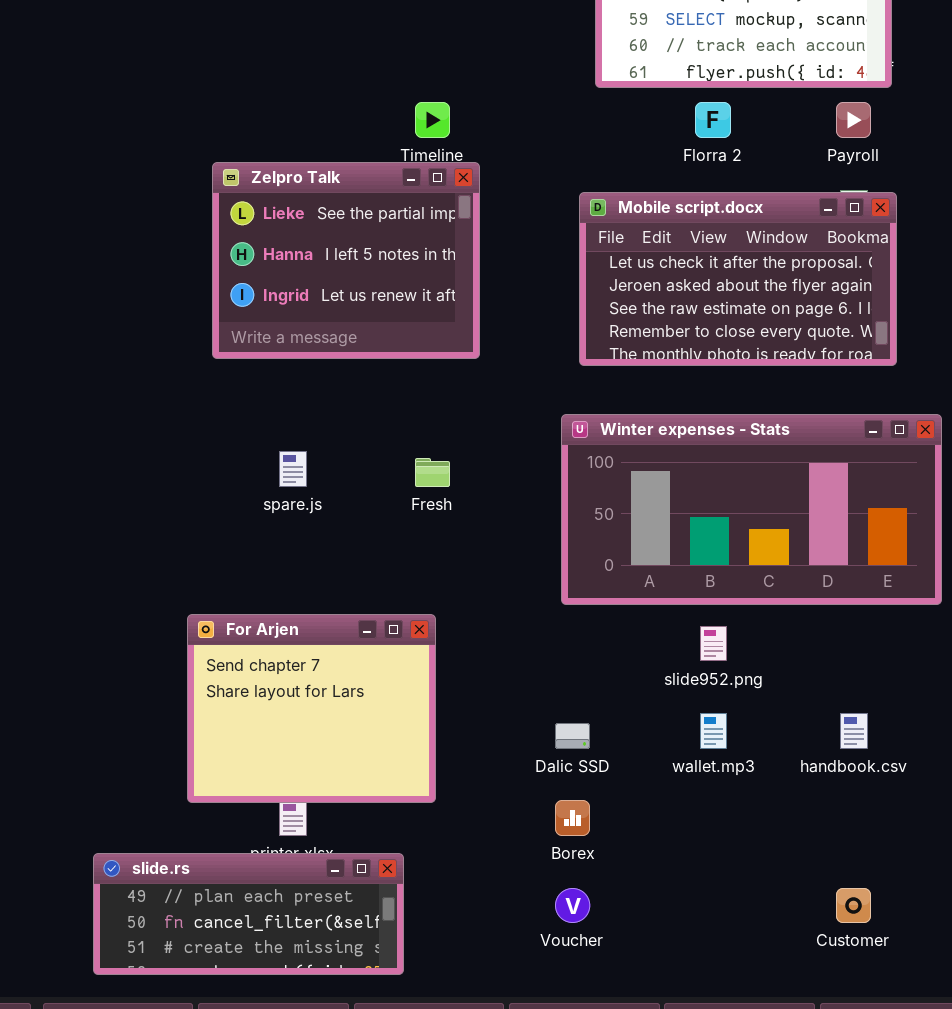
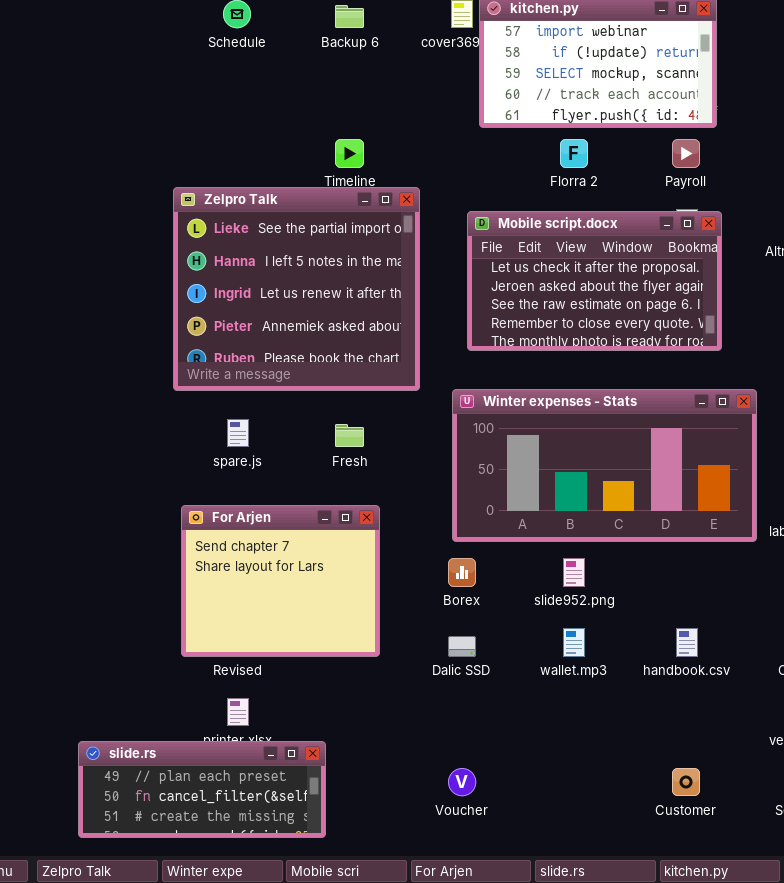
Zelpro Talk: [212,162,480,359] -> [173,187,420,391], resized
For Arjen: [187,614,436,803] -> [181,505,380,657], moved
Borex: [555,800,590,836] -> [448,558,476,587], moved

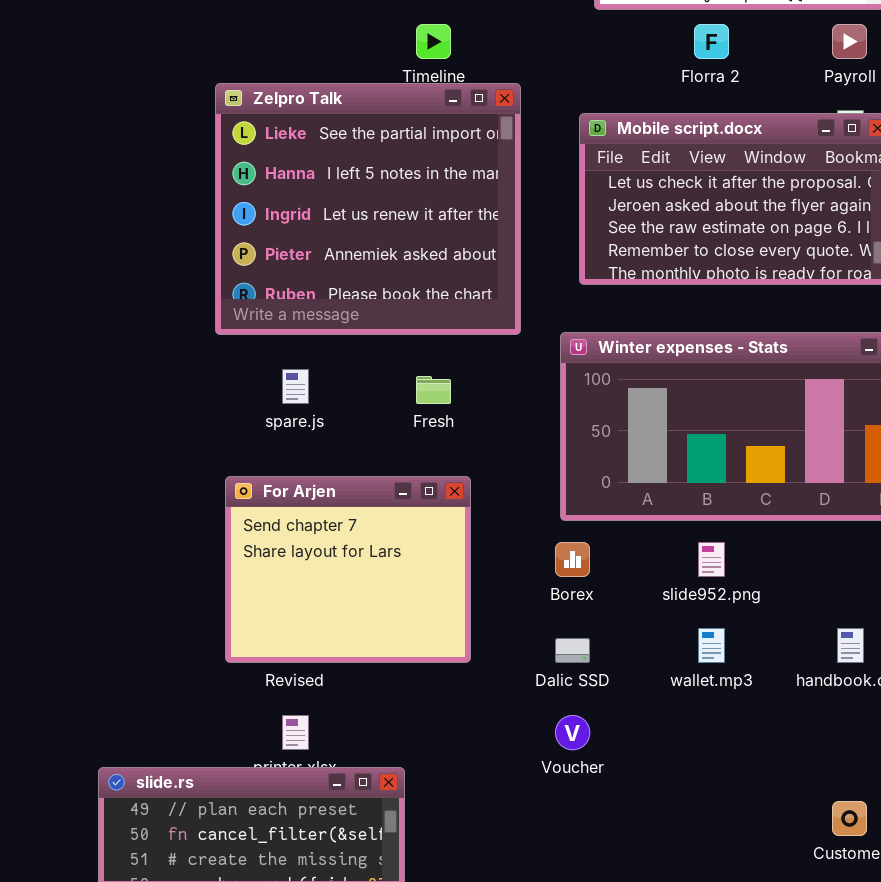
Voucher: [448,768,476,796] -> [555,715,590,750], moved

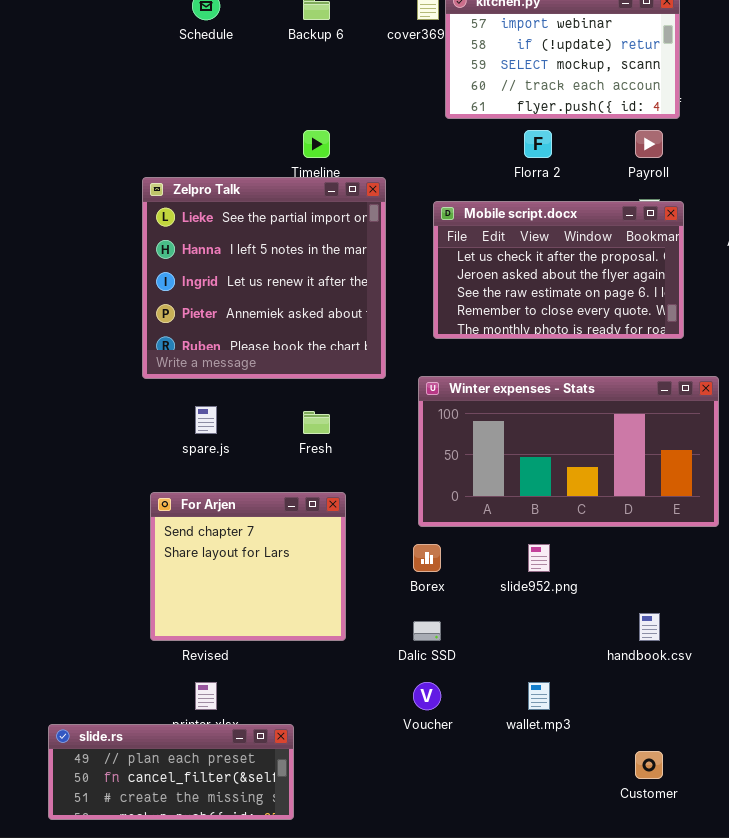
wallet.mp3: [698,628,725,663] -> [528,682,550,710], moved

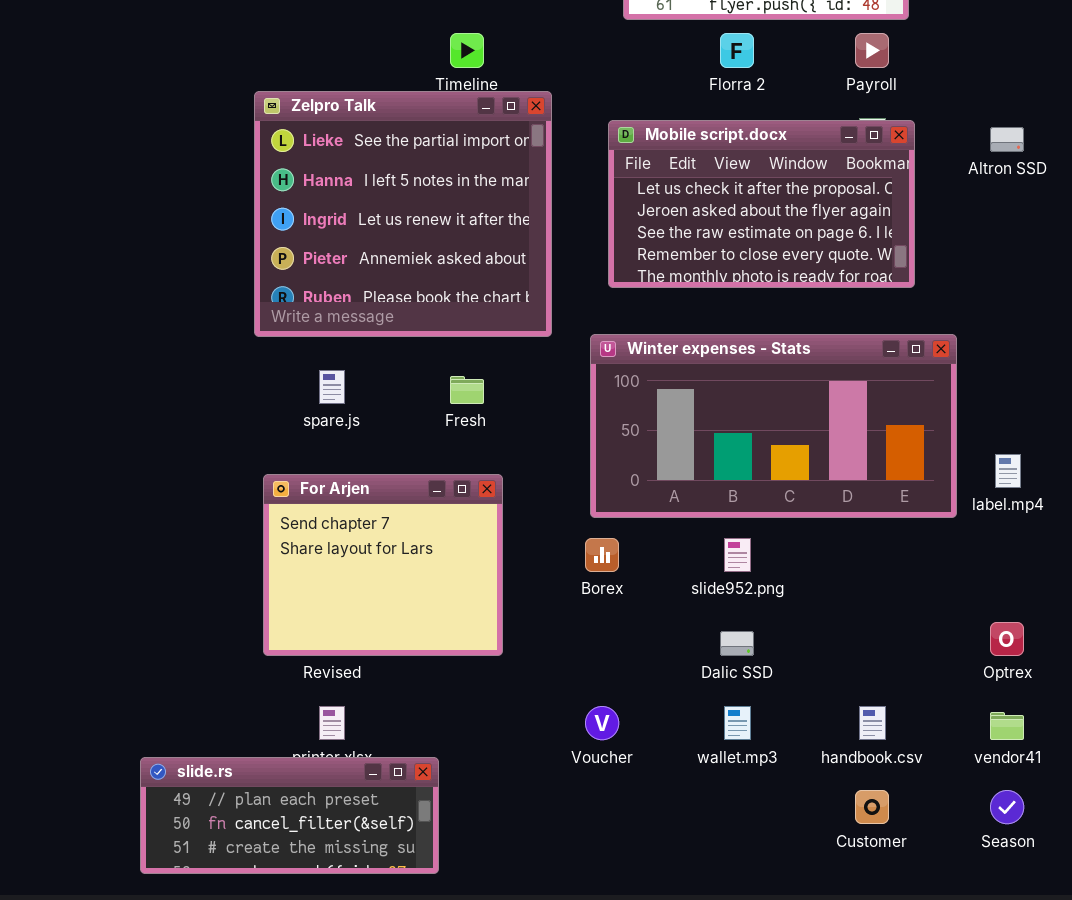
handbook.csv: [639,613,660,641] -> [859,706,886,740], moved
Dalic SSD: [413,621,441,641] -> [720,631,754,656], moved

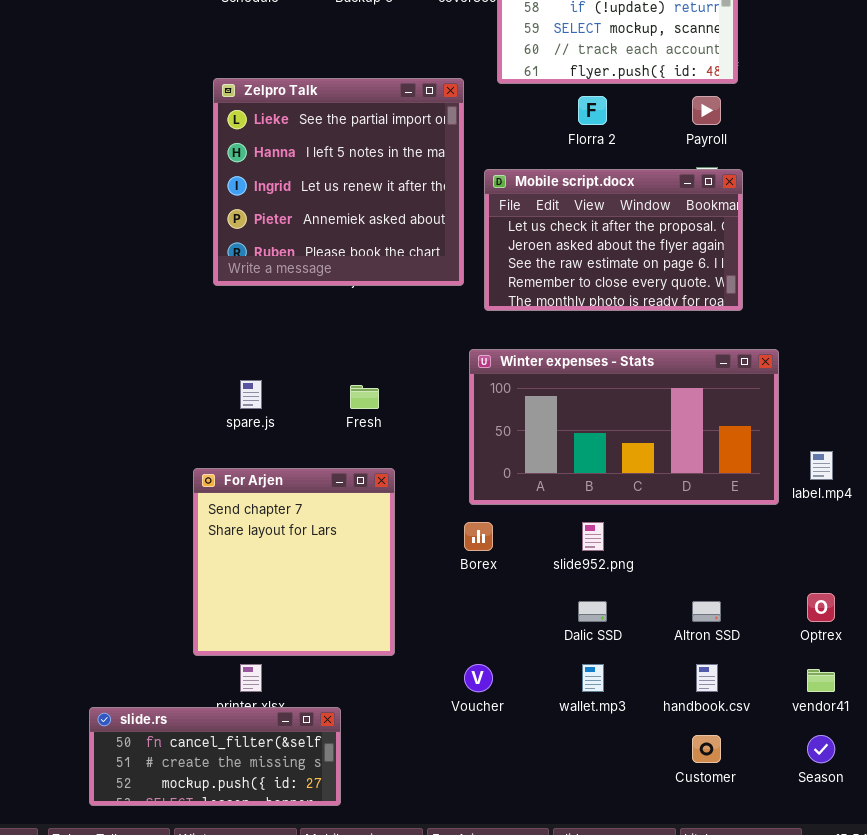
Zelpro Talk: [254,91,552,337] -> [213,78,464,286], moved
Altron SSD: [990,127,1024,152] -> [692,601,721,622], moved
For Arjen: [263,474,503,656] -> [193,468,395,656], resized
slide.rs: [140,757,439,874] -> [89,707,341,806], scrolled down 1 row

